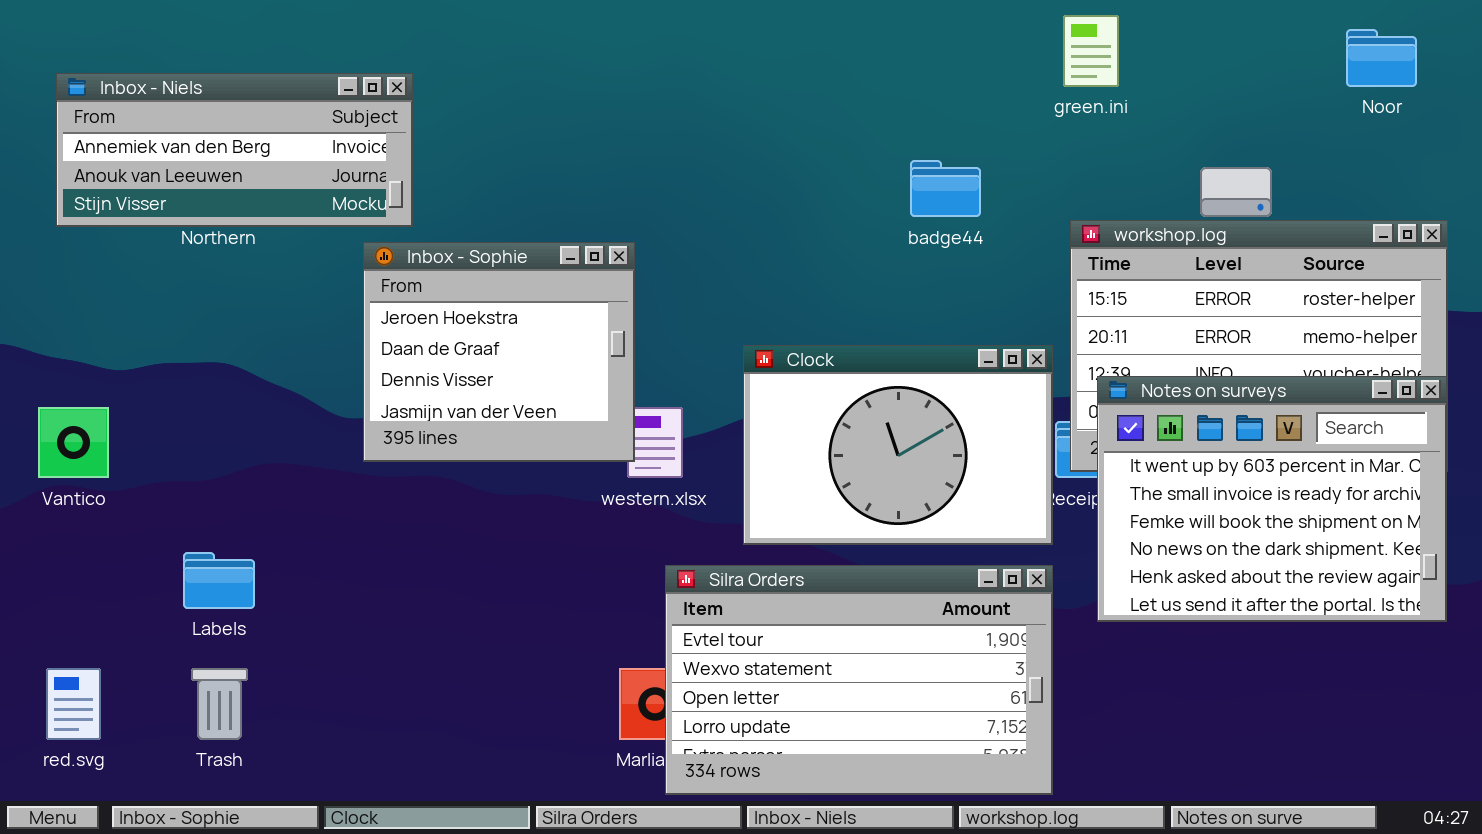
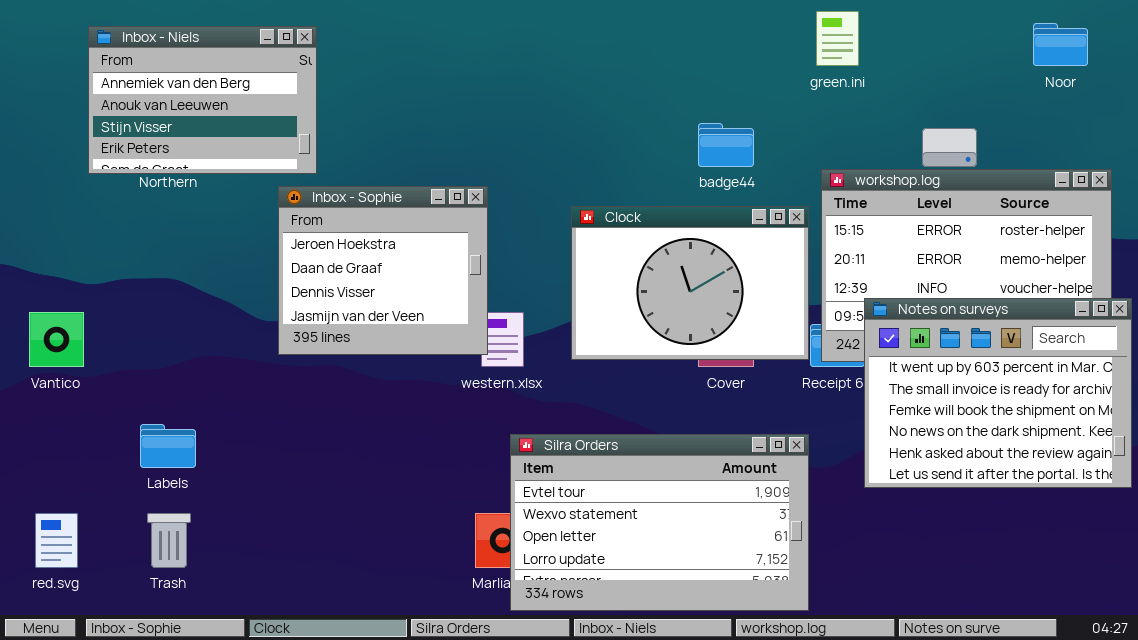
Inbox - Niels: [56,73,413,227] -> [88,26,317,174], resized
Clock: [743,345,1053,545] -> [571,206,809,360], moved
Notes on surveys: [1097,376,1447,622] -> [864,298,1132,488], moved

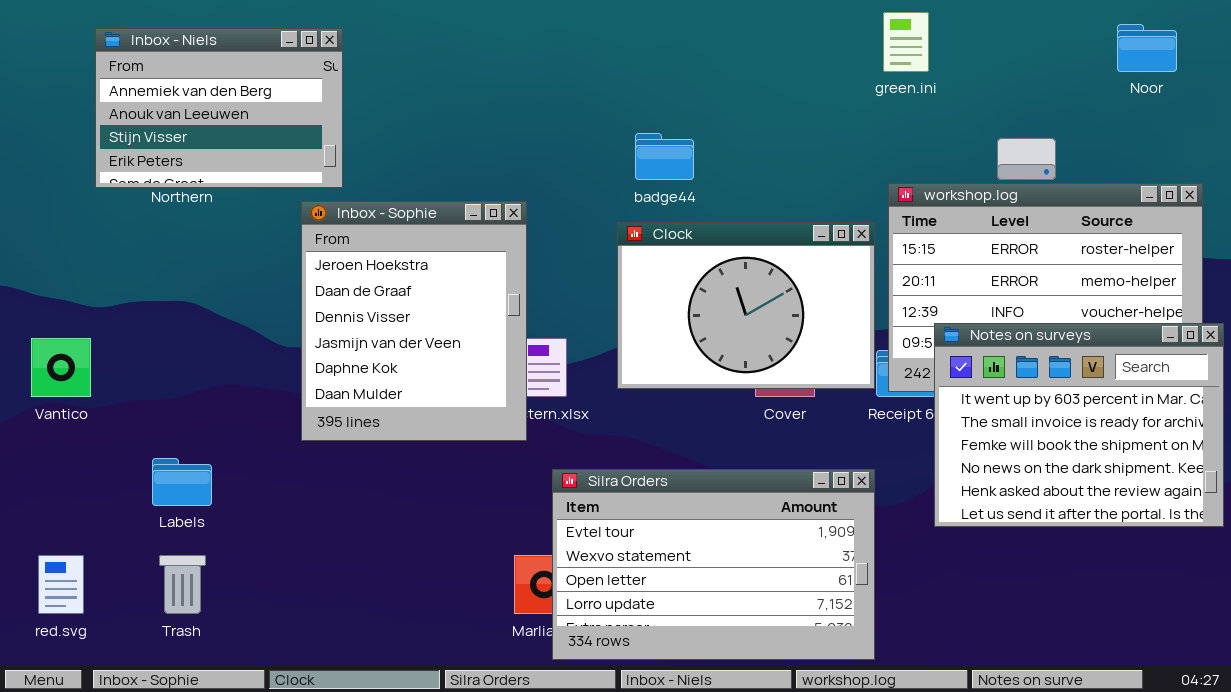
badge44: [698,123,754,167] -> [635,133,694,180], moved
Inbox - Sophie: [278,186,488,355] -> [301,201,527,441], resized

